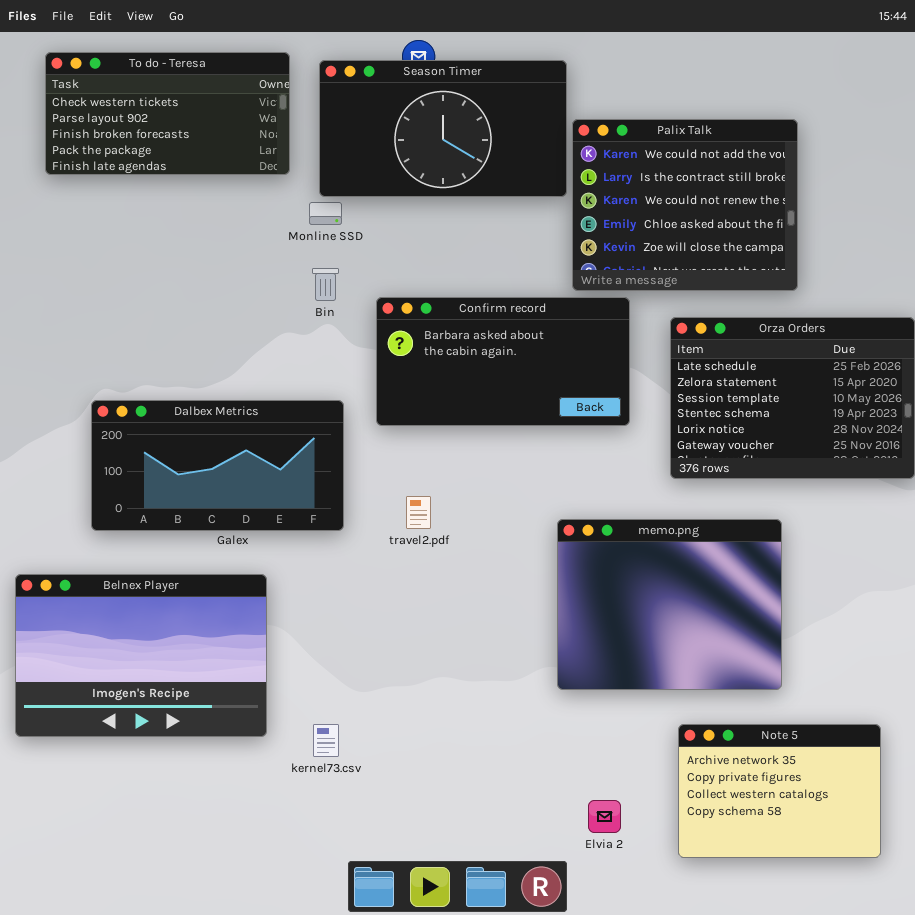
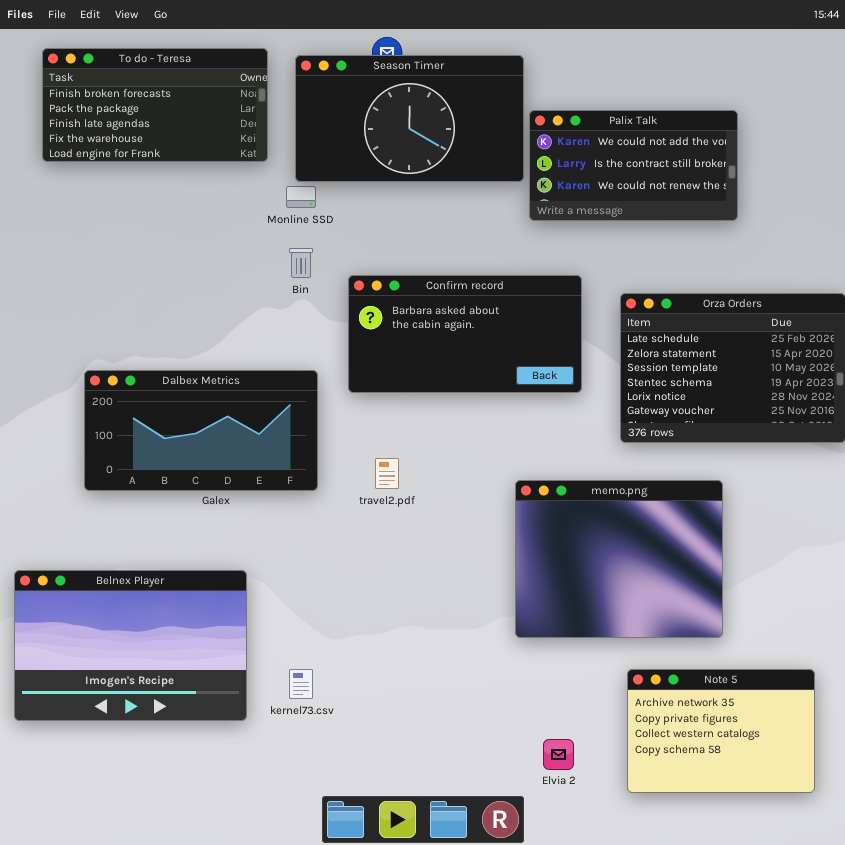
To do - Teresa: [45,52,290,175] -> [42,48,268,162], scrolled down 2 rows
Palix Talk: [572,119,798,291] -> [529,110,738,221], resized
Belnex Player: [15,574,267,737] -> [14,570,247,721], moved

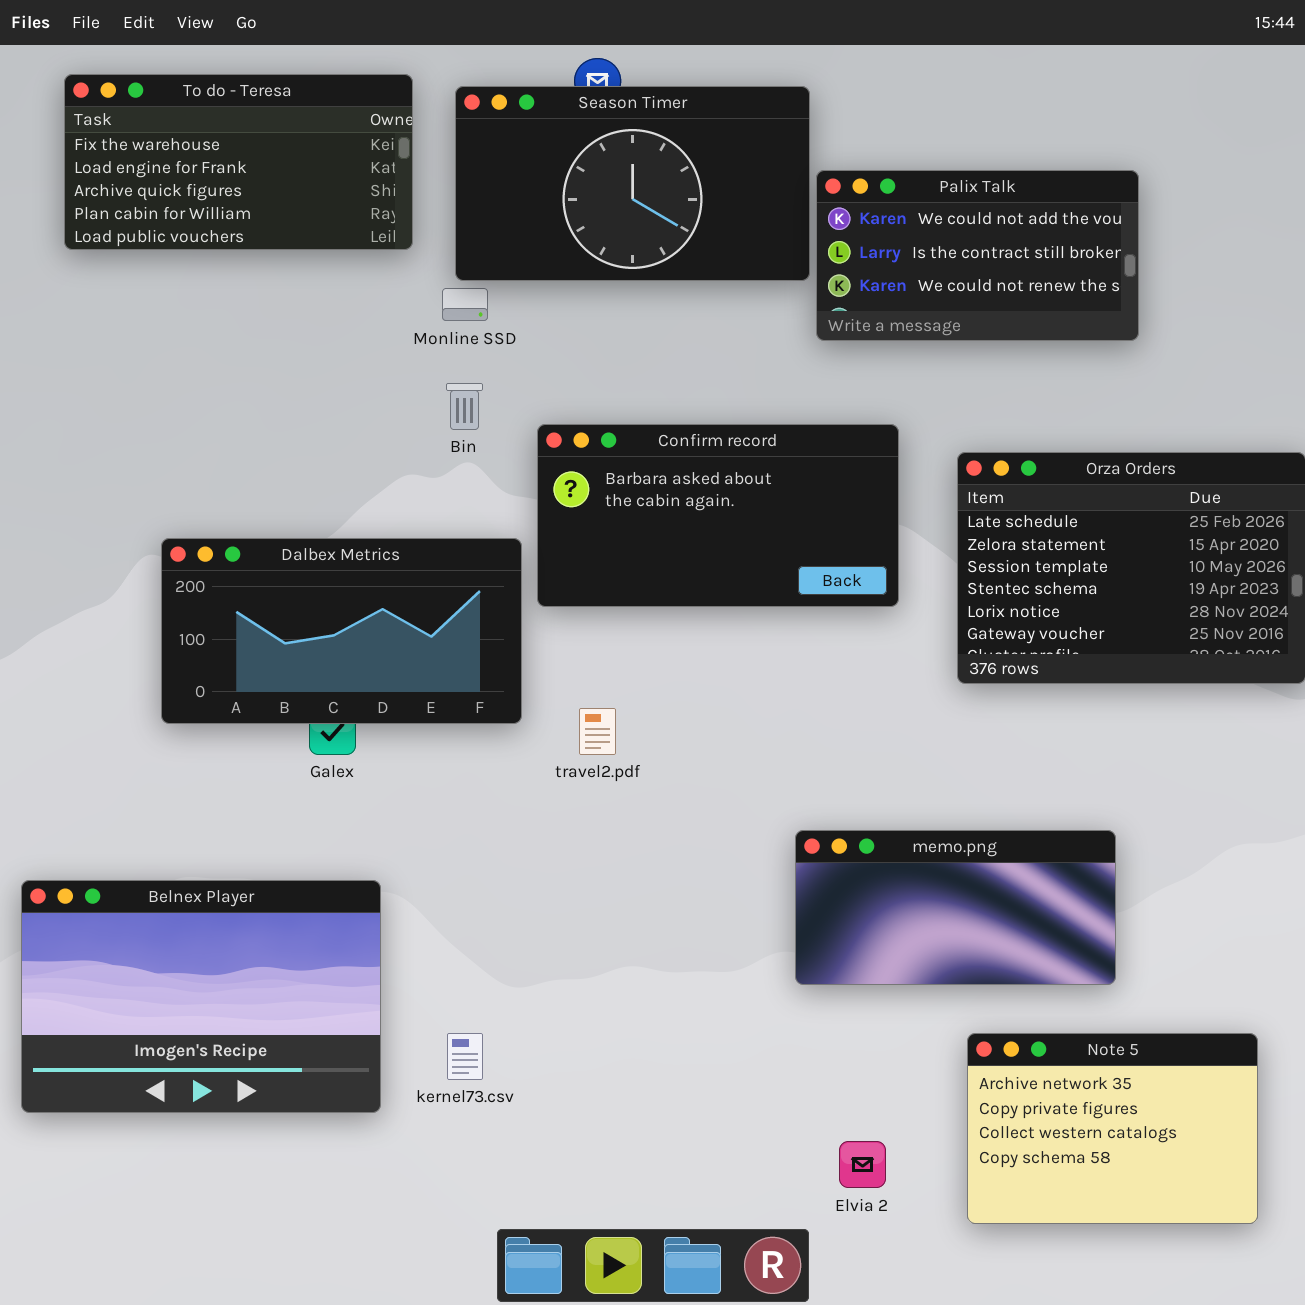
To do - Teresa: [42,48,268,162] -> [64,74,413,250], scrolled down 3 rows
Dalbex Metrics: [84,370,318,491] -> [161,538,522,724], moved
memo.png: [515,480,723,638] -> [795,830,1116,985], resized

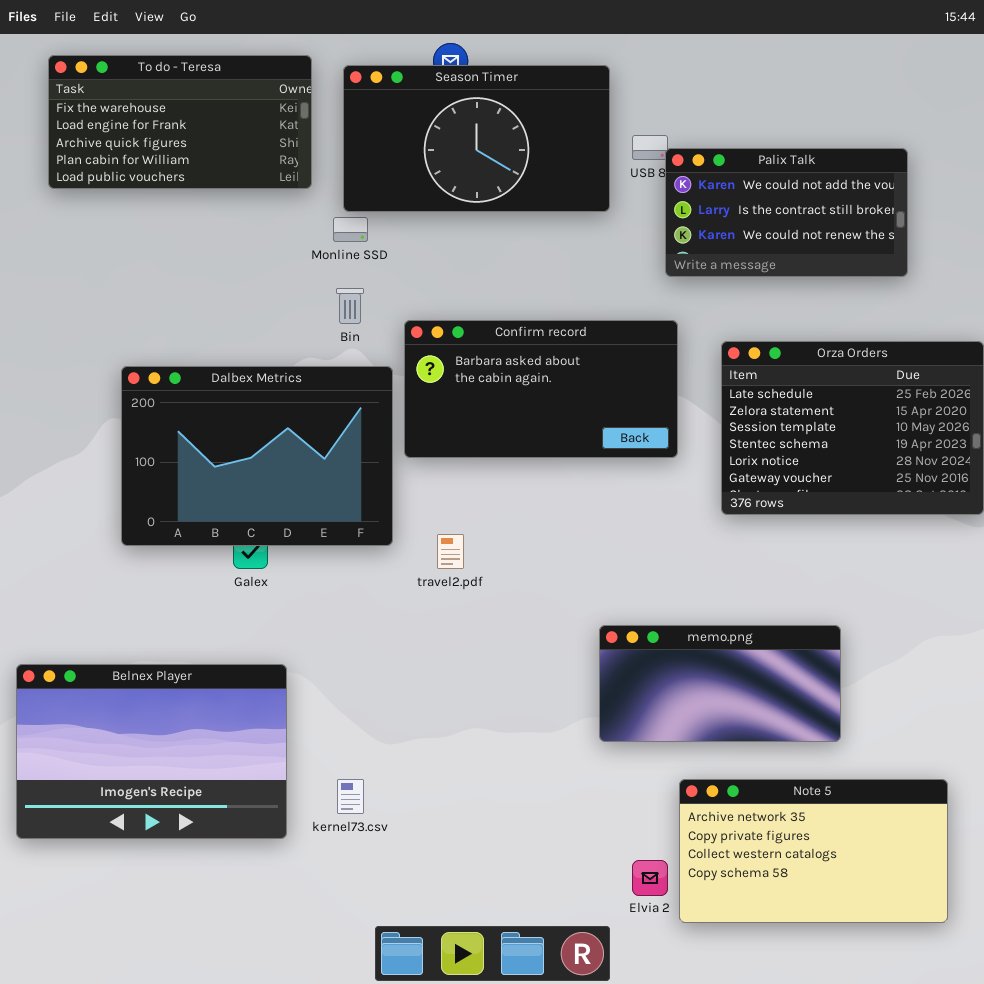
Palix Talk: [816,170,1139,341] -> [665,148,908,277], moved
Dalbex Metrics: [161,538,522,724] -> [121,366,393,546], resized
Note 5: [967,1033,1258,1224] -> [679,779,948,923], resized

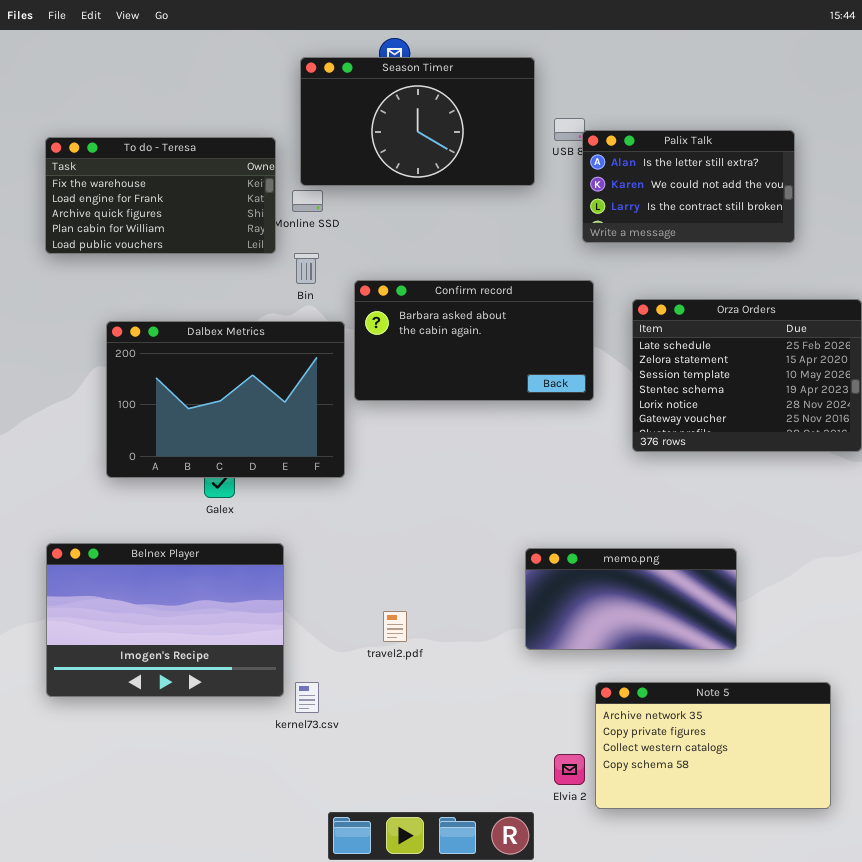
To do - Teresa: [48,55,312,189] -> [45,137,276,254], moved
Palix Talk: [665,148,908,277] -> [582,130,795,243], scrolled up 1 row
travel2.pdf: [437,534,464,569] -> [383,611,407,642], moved
Belnex Player: [16,664,287,839] -> [46,543,284,697], moved

